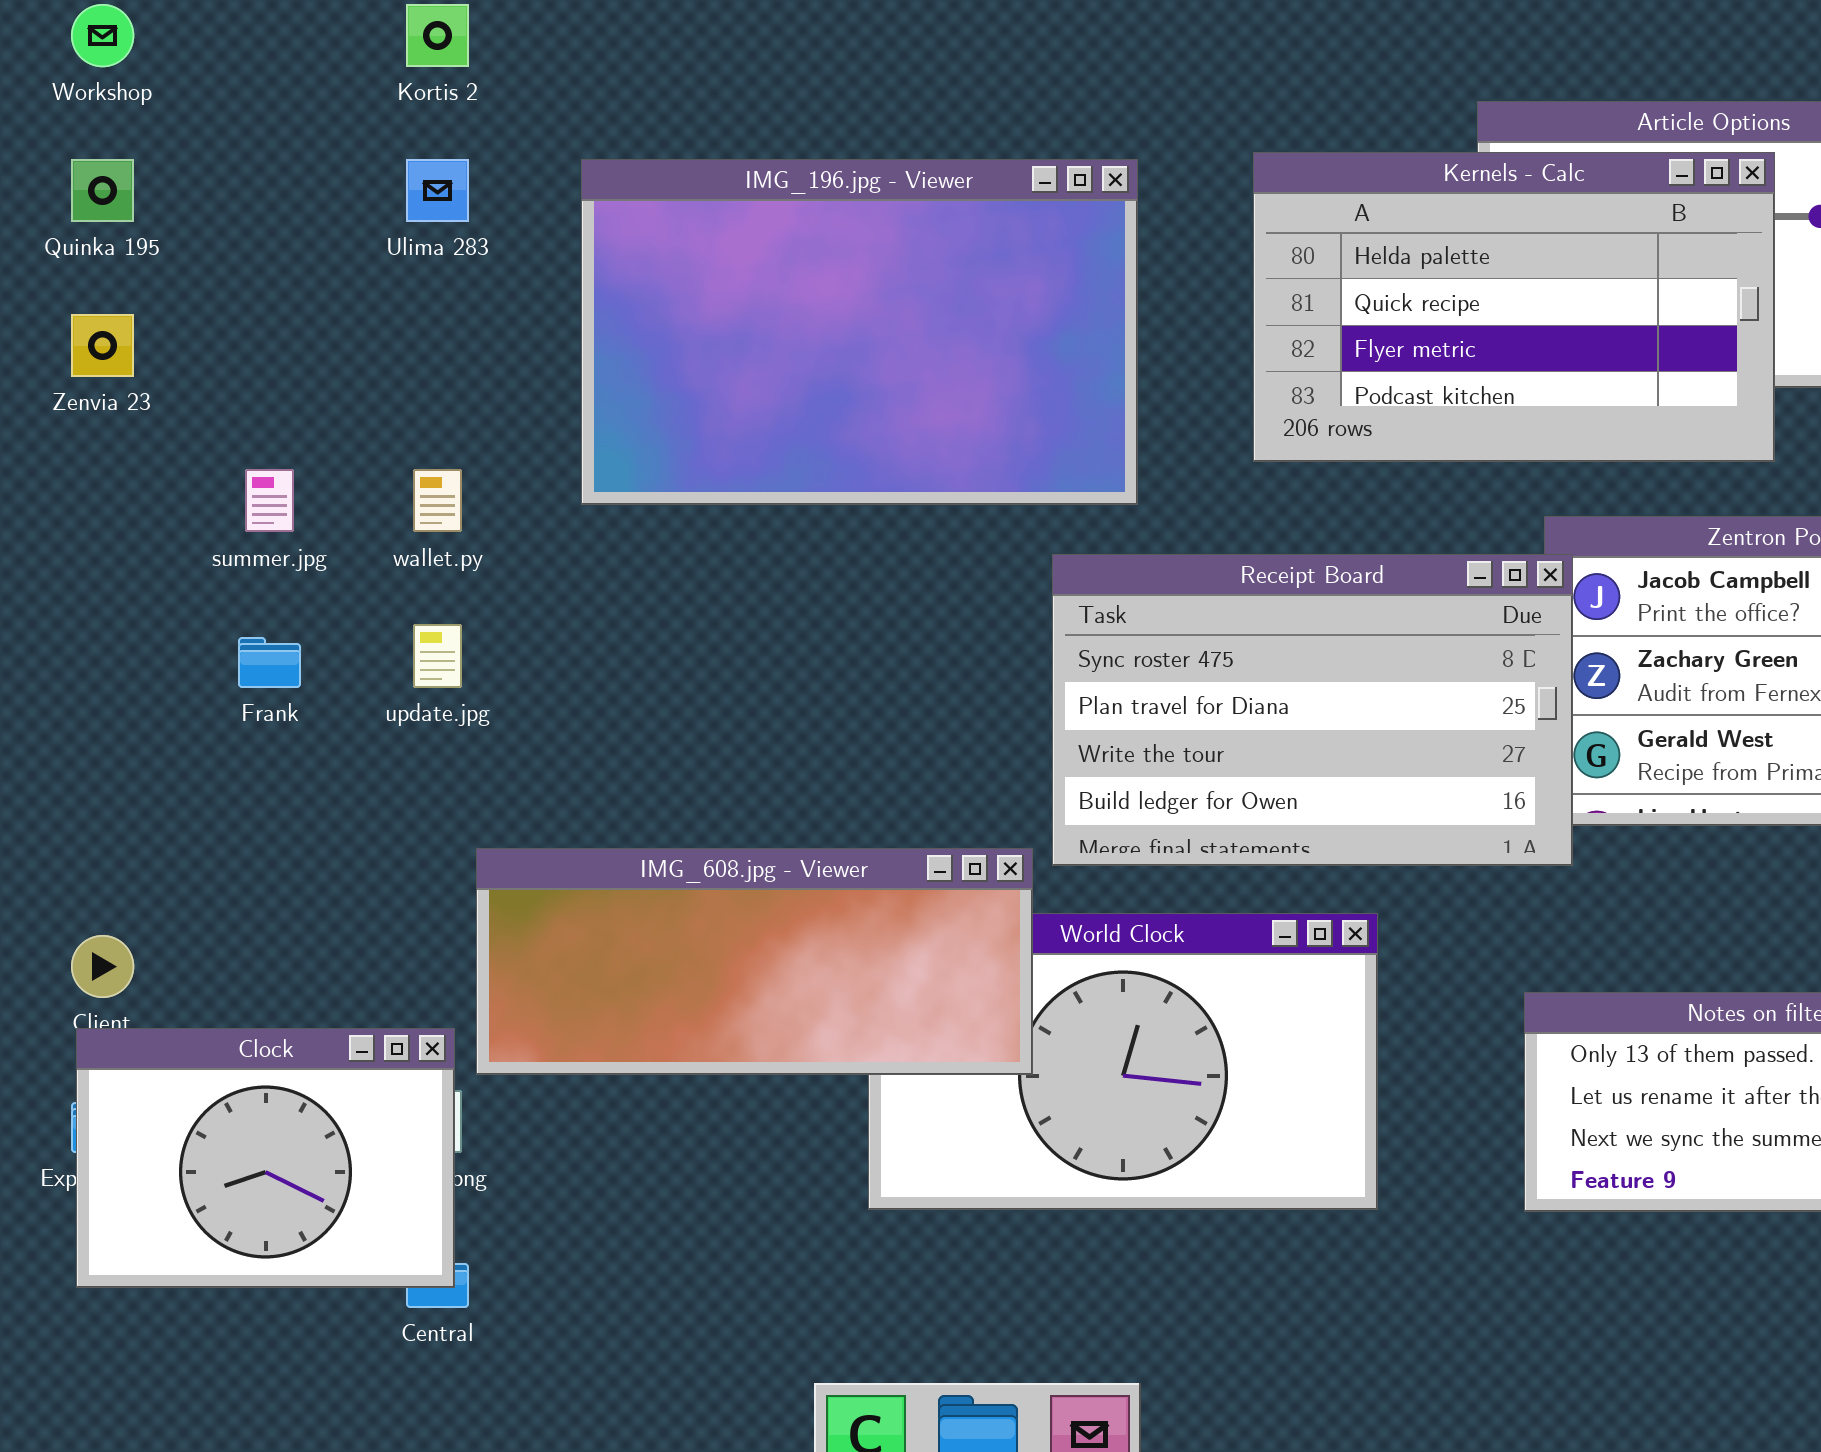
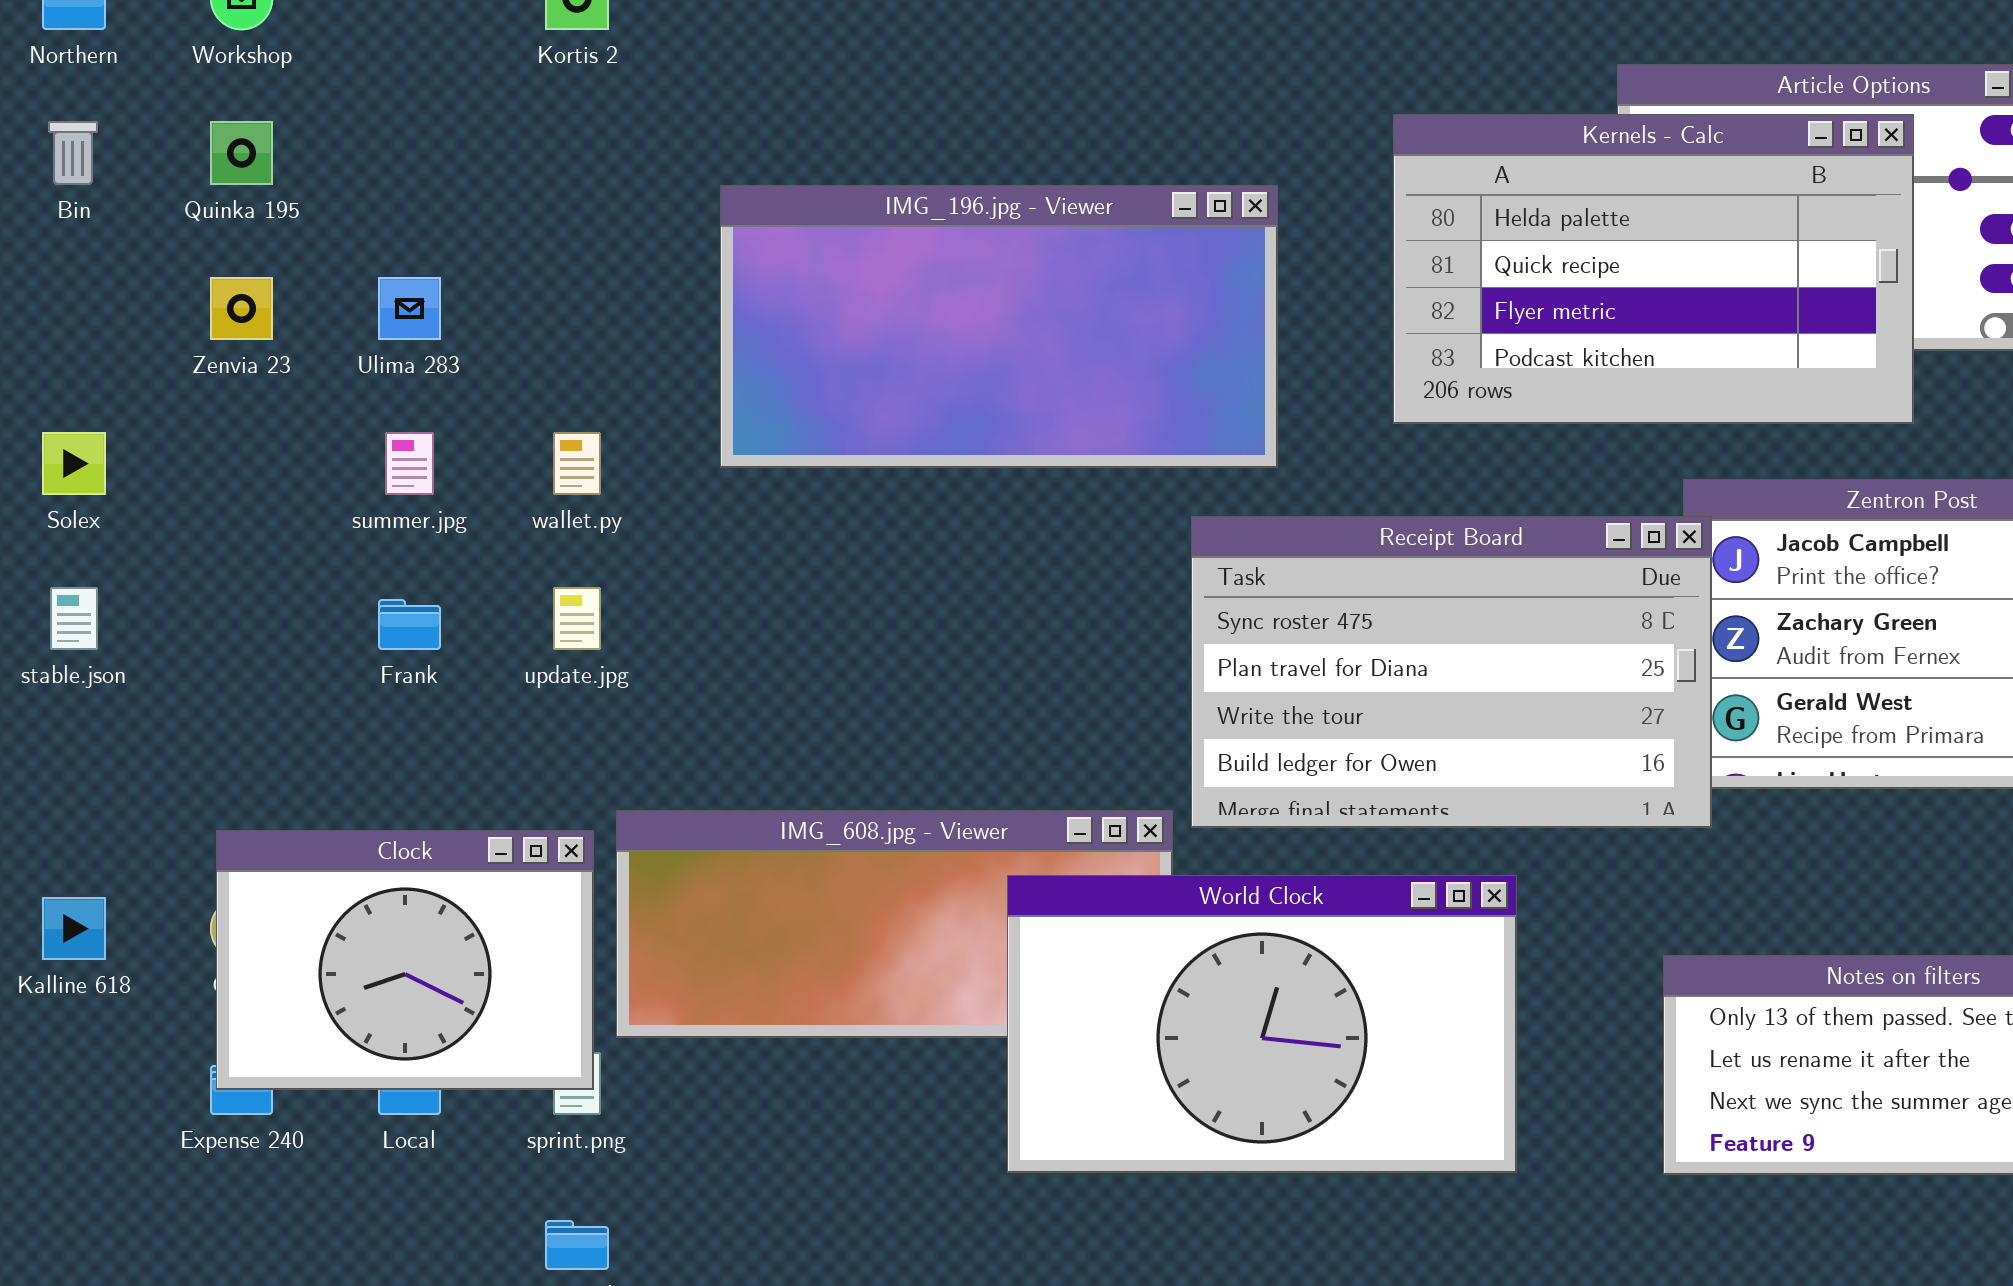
Ulima 283: [406,159,469,222] -> [378,277,441,340], moved
IMG_196.jpg - Viewer: [581,159,1138,505] -> [720,185,1278,468], resized
World Clock: [868,913,1378,1210] -> [1007,875,1517,1173], raised
Clock: [76,1028,455,1288] -> [216,830,594,1090], moved

